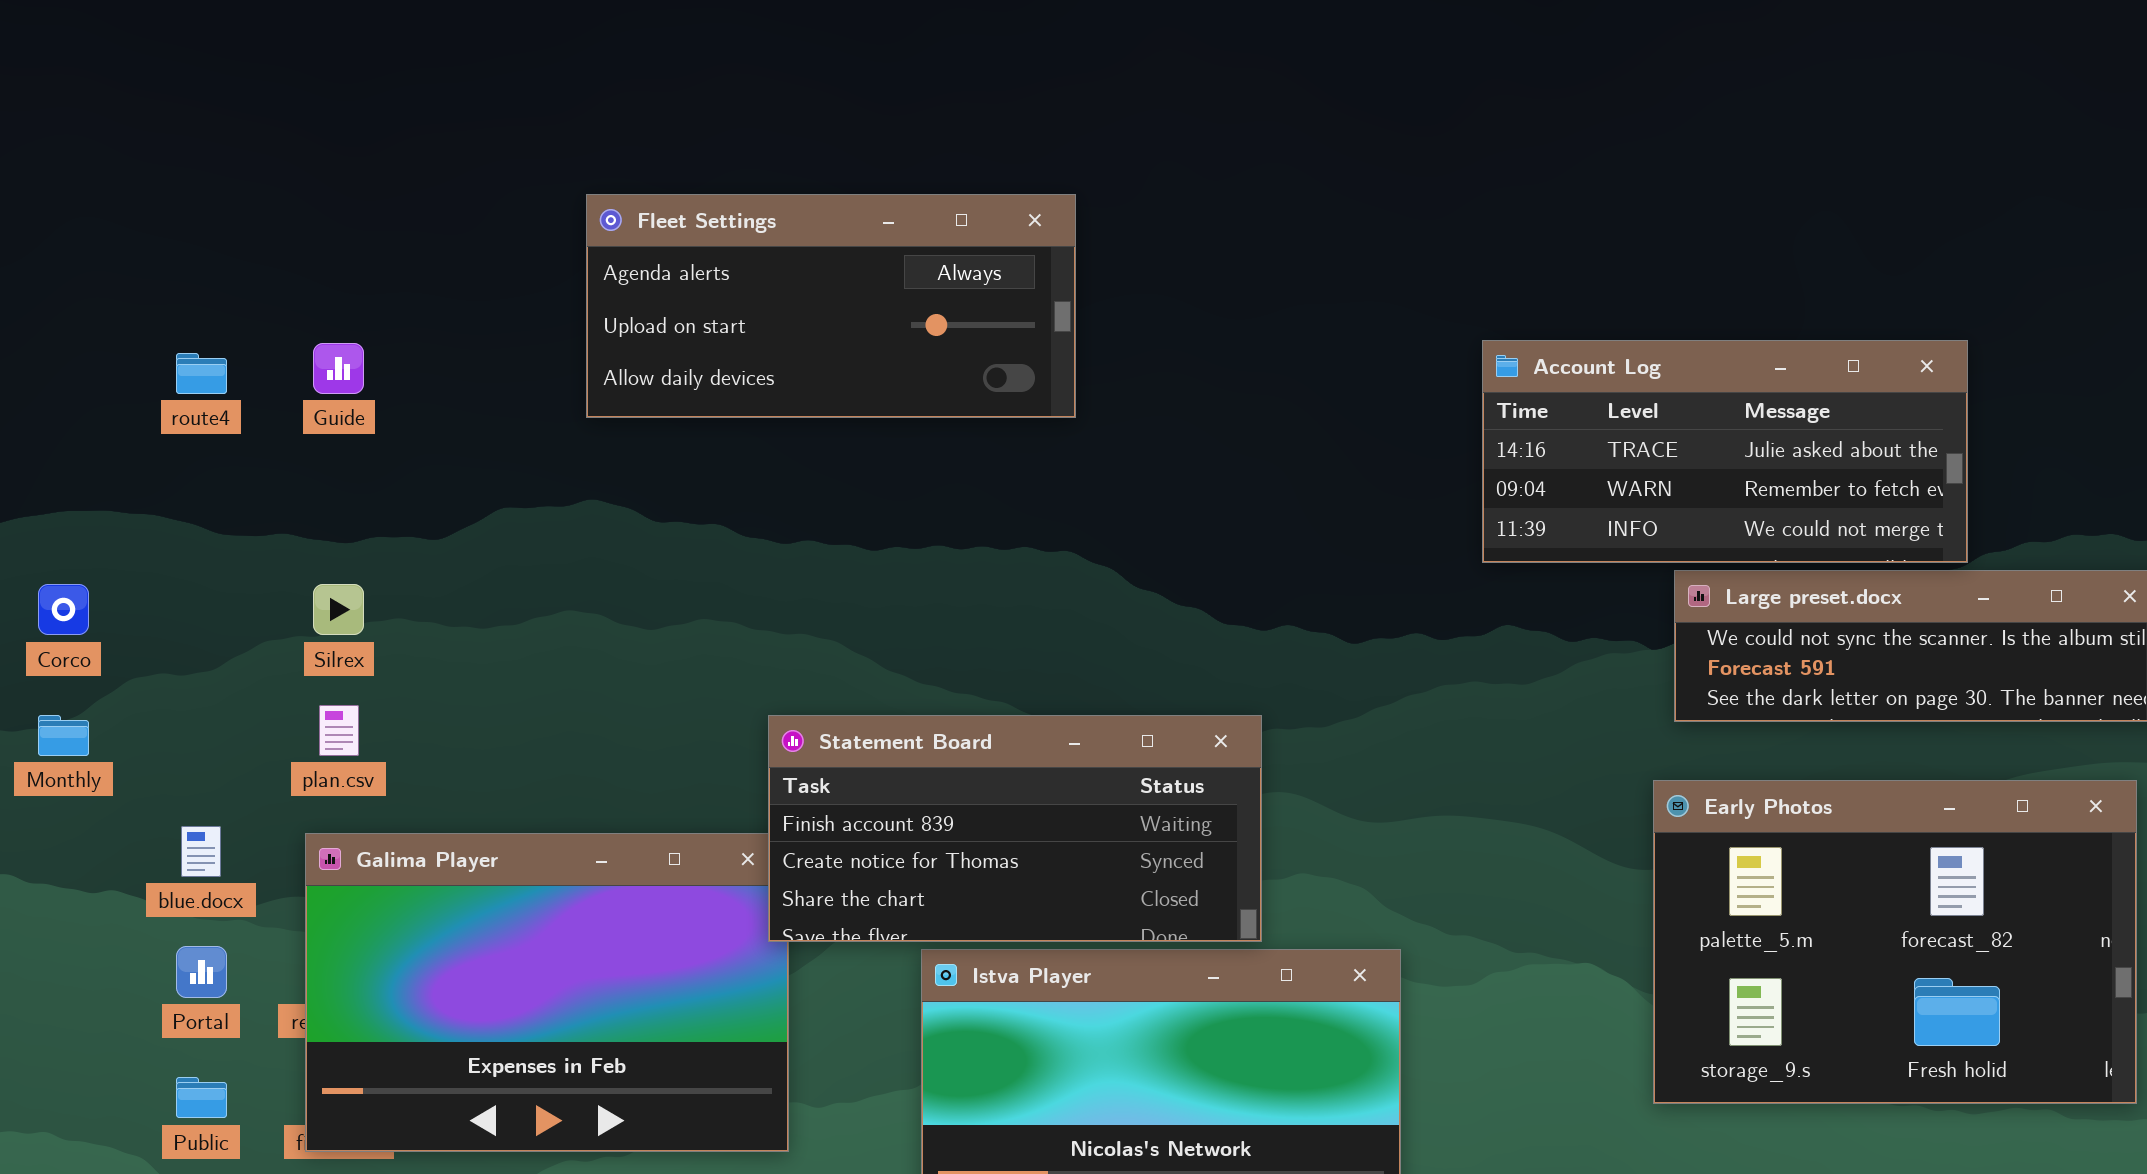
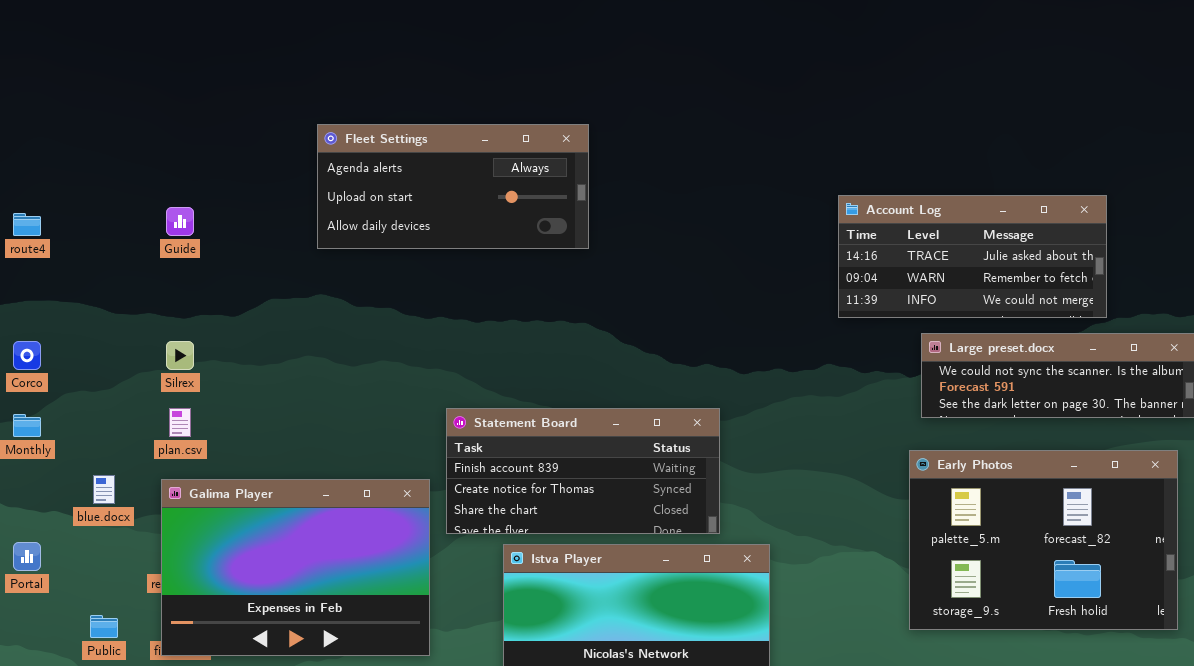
Account Log: [1482,340,1968,563] -> [838,195,1107,318], moved
route4: [176,353,227,394] -> [13,213,41,236], moved
Statement Board: [768,715,1262,942] -> [446,408,720,534], moved
Portal: [176,946,227,998] -> [13,542,41,571], moved

